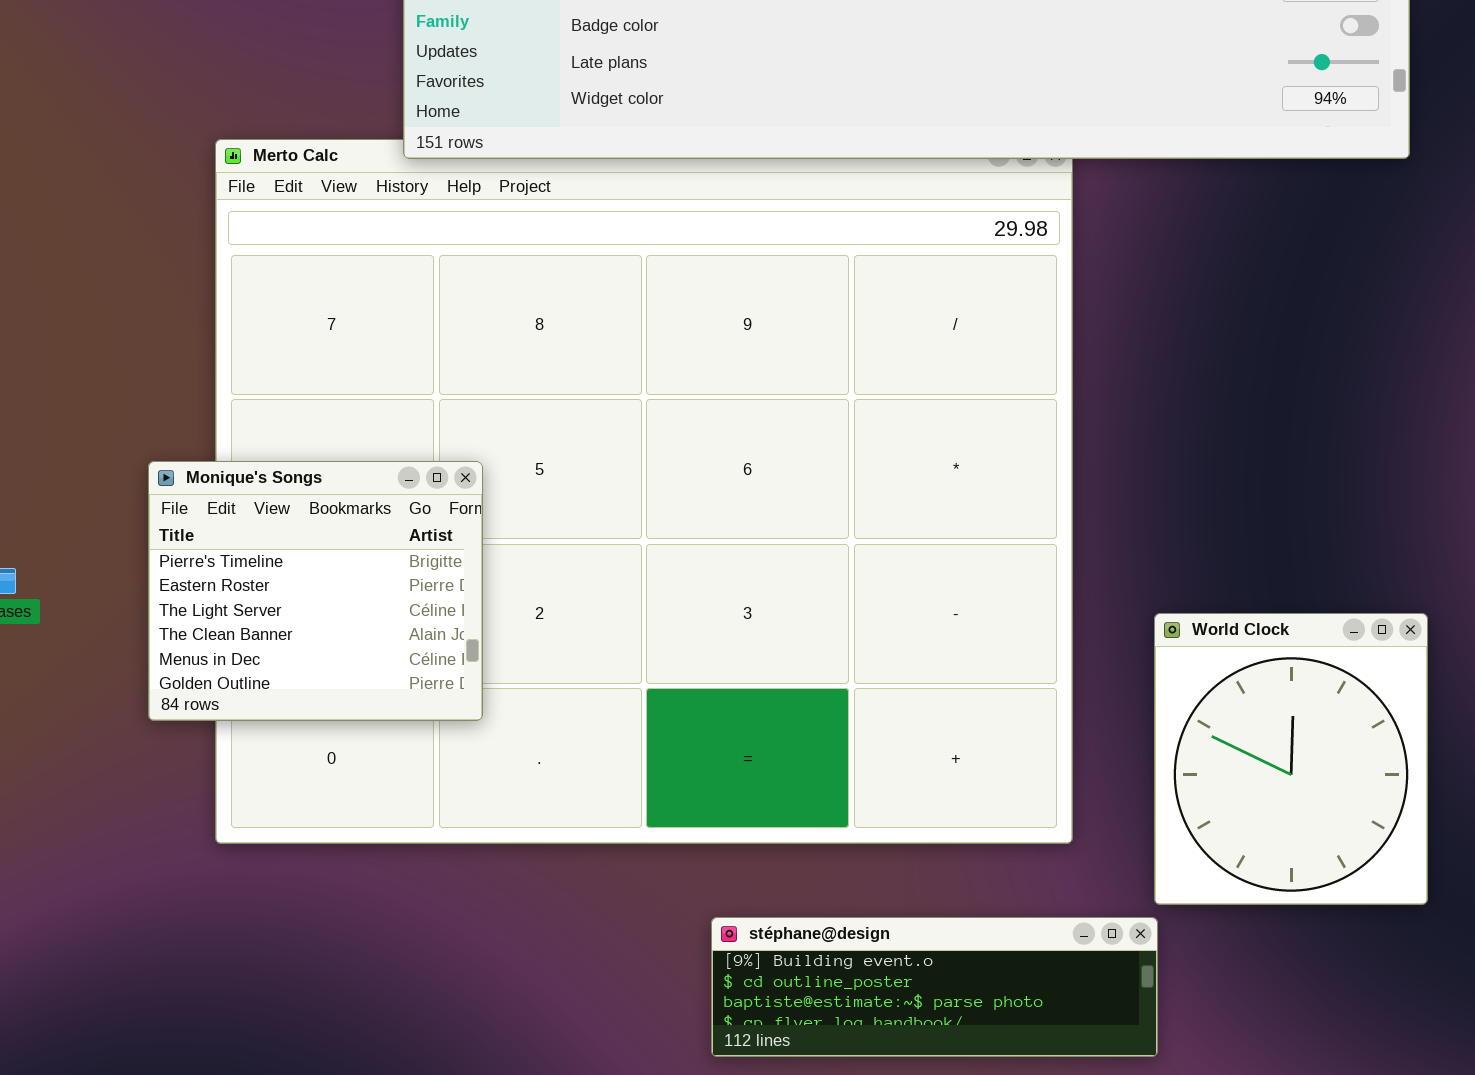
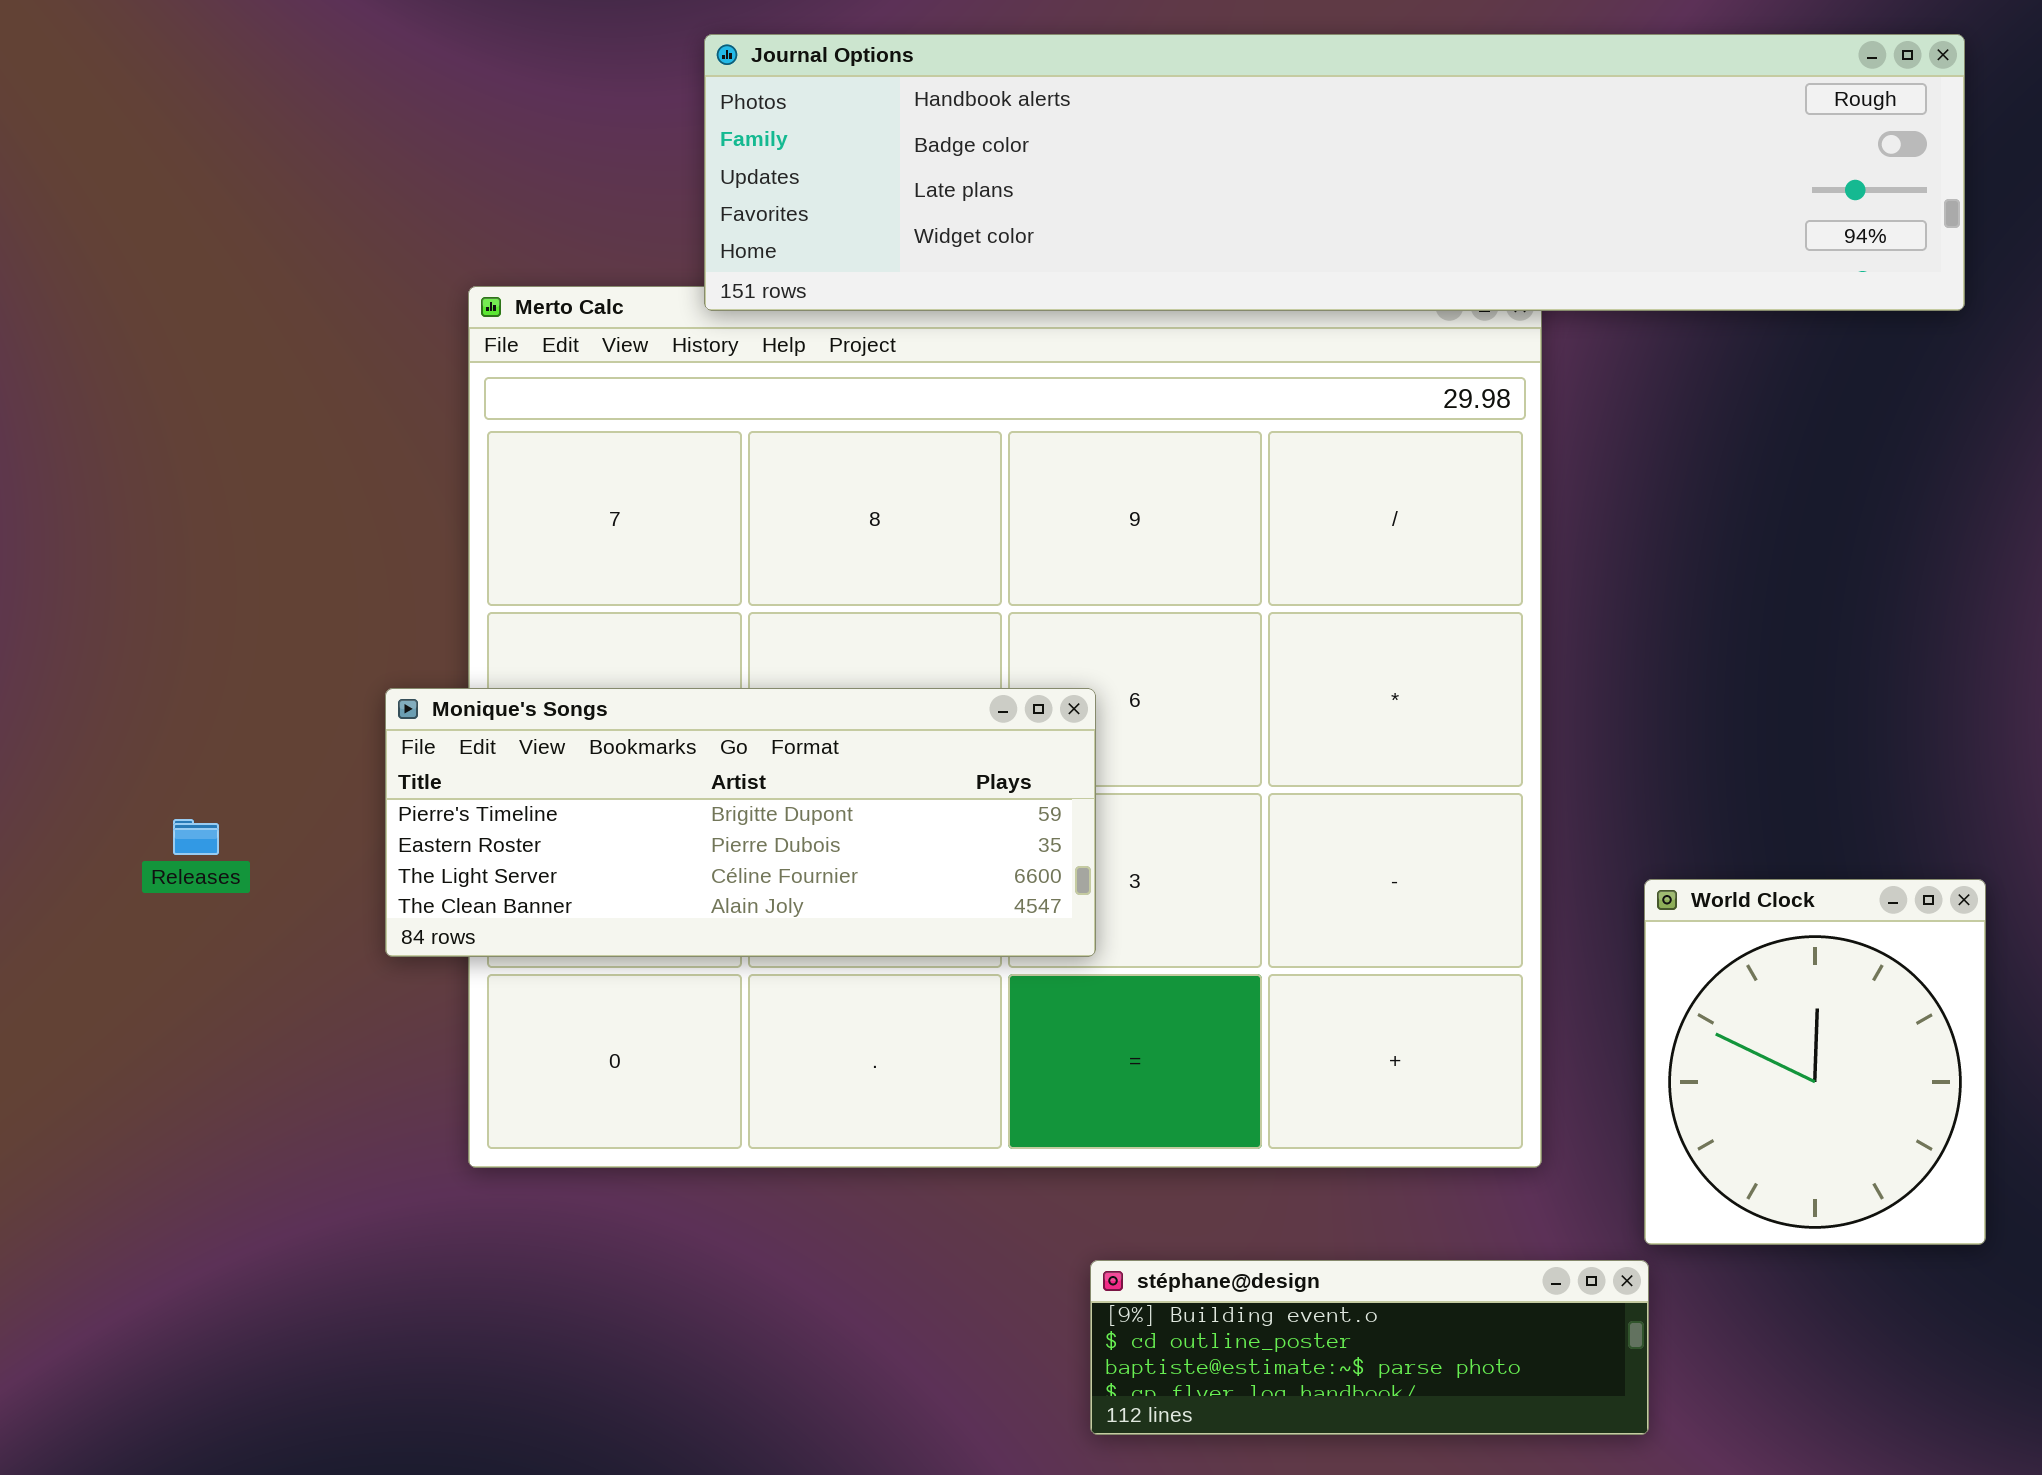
Monique's Songs: [148,461,483,721] -> [385,688,1096,957], resized

